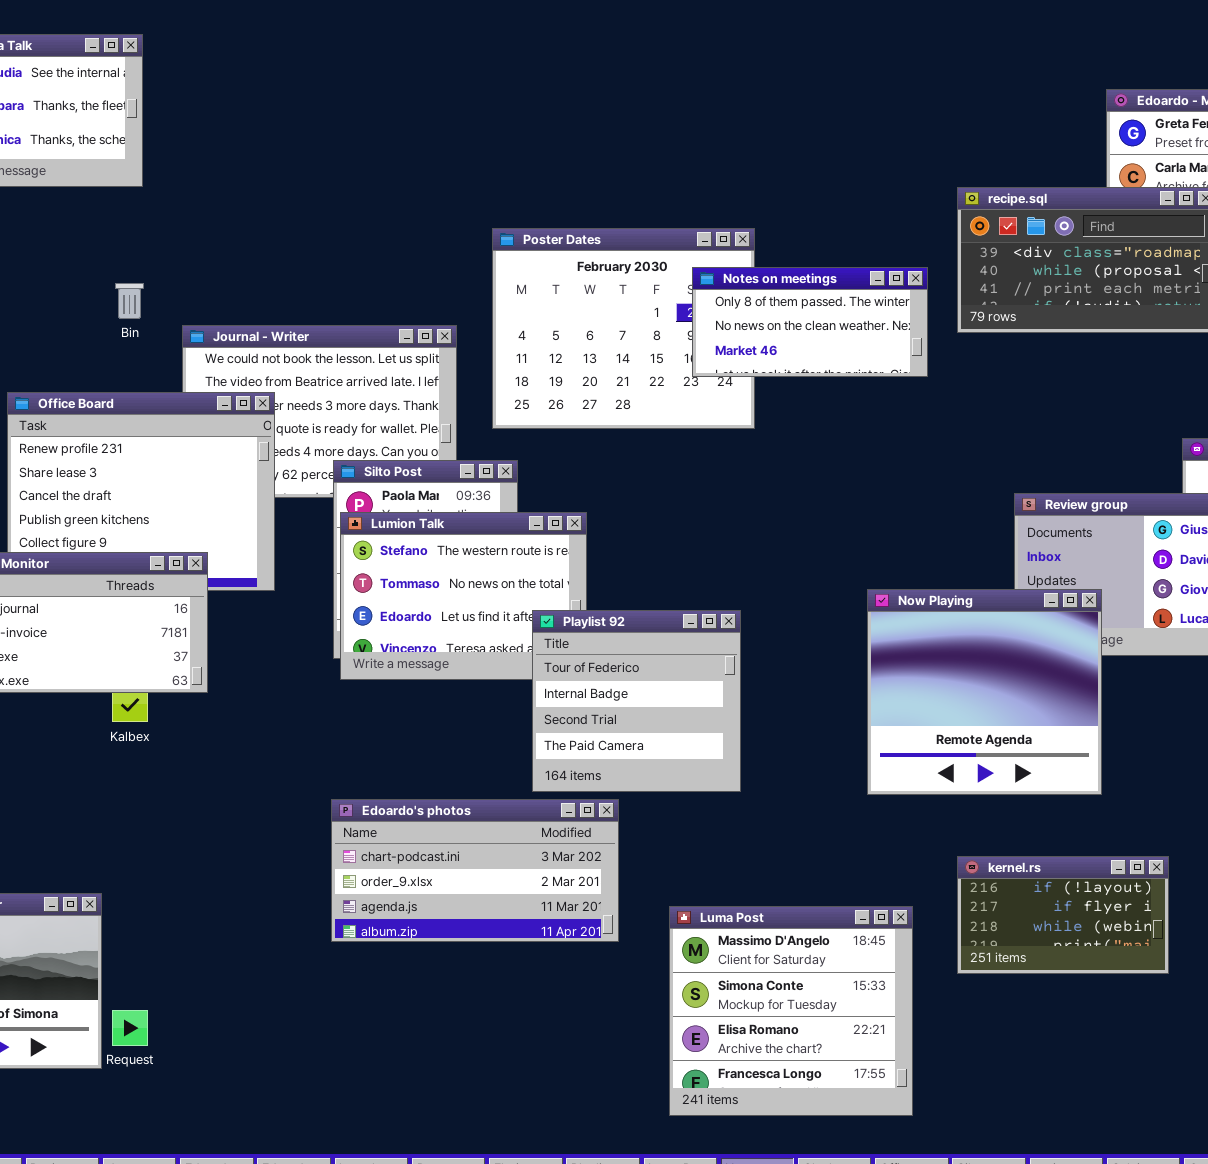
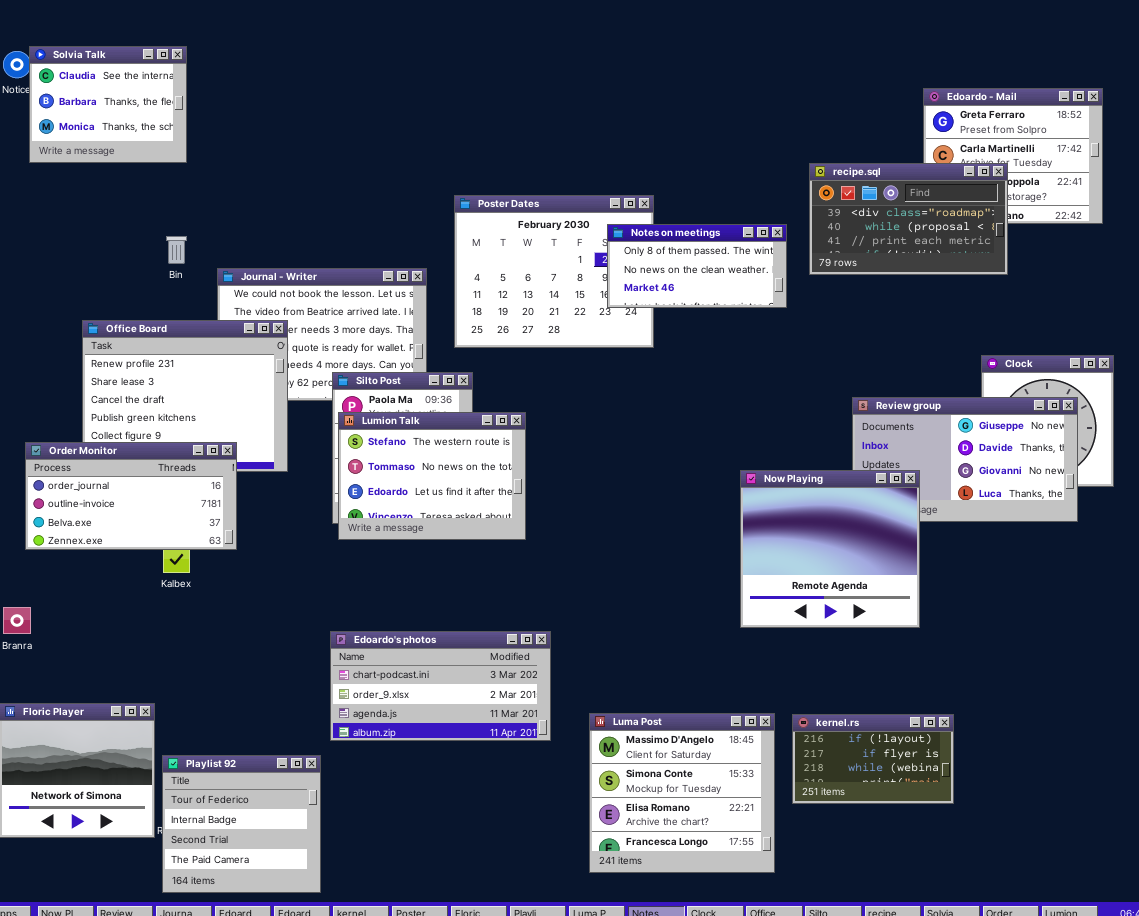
Playlist 92: [532,610,741,792] -> [162,755,321,893], moved
kernel.rs: [957,856,1169,974] -> [792,714,954,804], moved

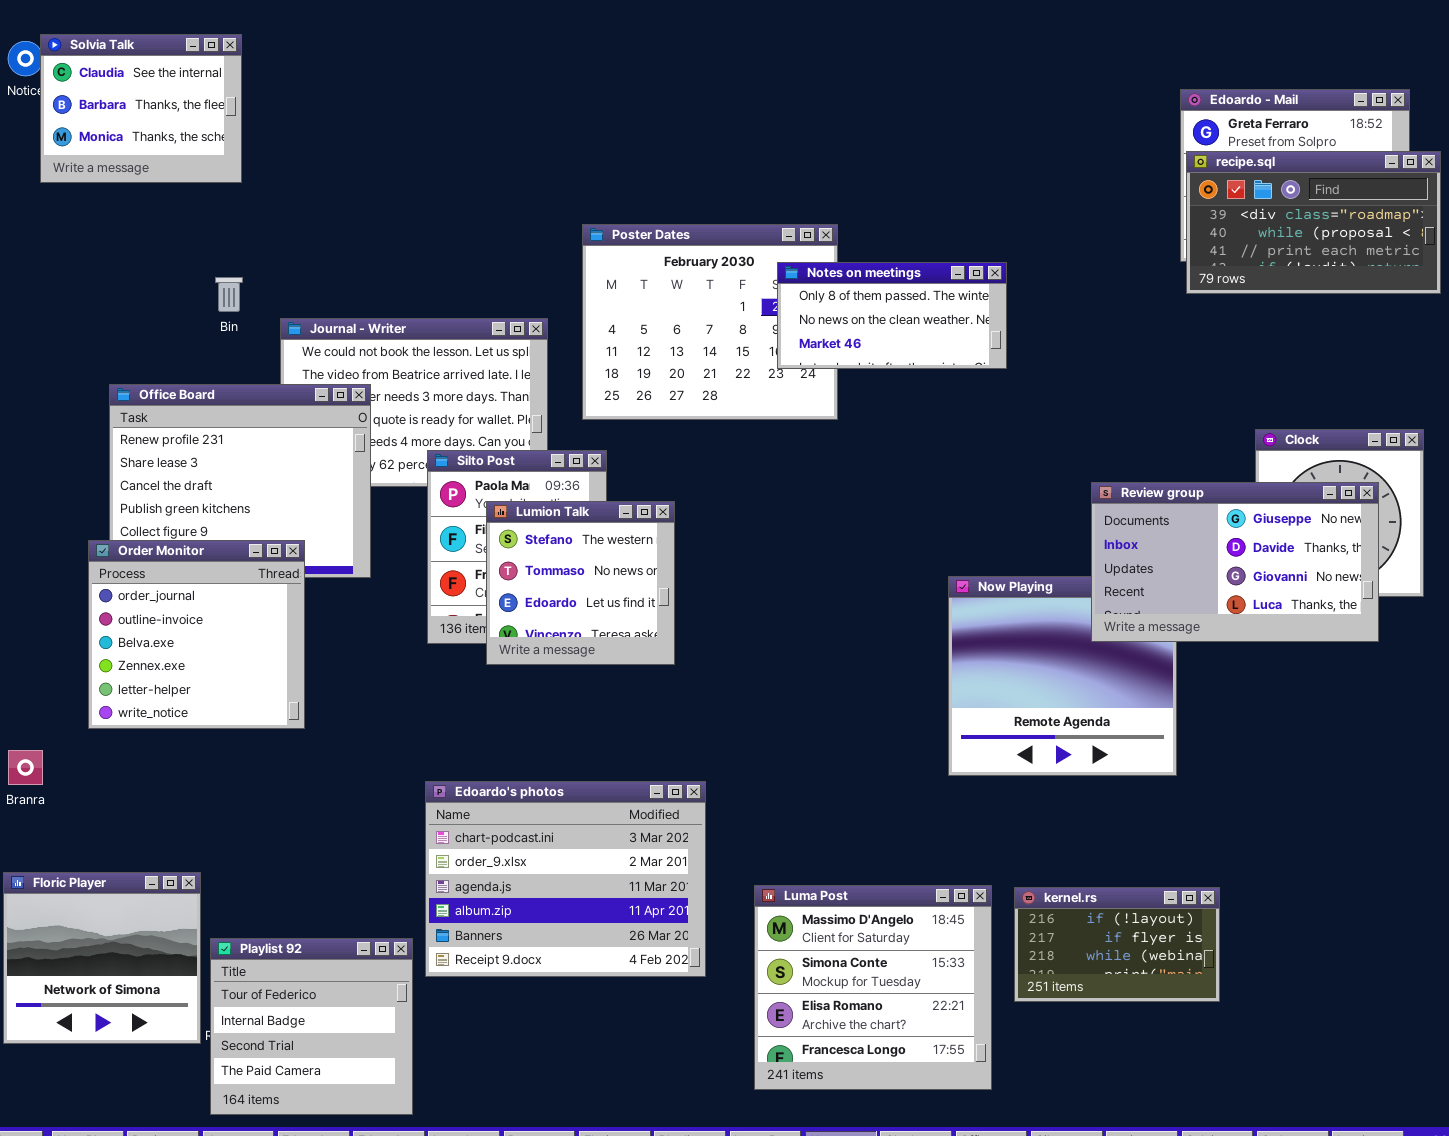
recipe.sql: [809,163,1008,275] -> [1186,151,1441,294], moved
Review group: [852,397,1078,522] -> [1091,482,1379,642], raised
Lumion Talk: [338,412,526,540] -> [486,501,675,665], resized
Order Monitor: [25,442,237,550] -> [88,540,305,729], resized
Edoardo's photos: [330,631,551,741] -> [425,781,706,977], resized

